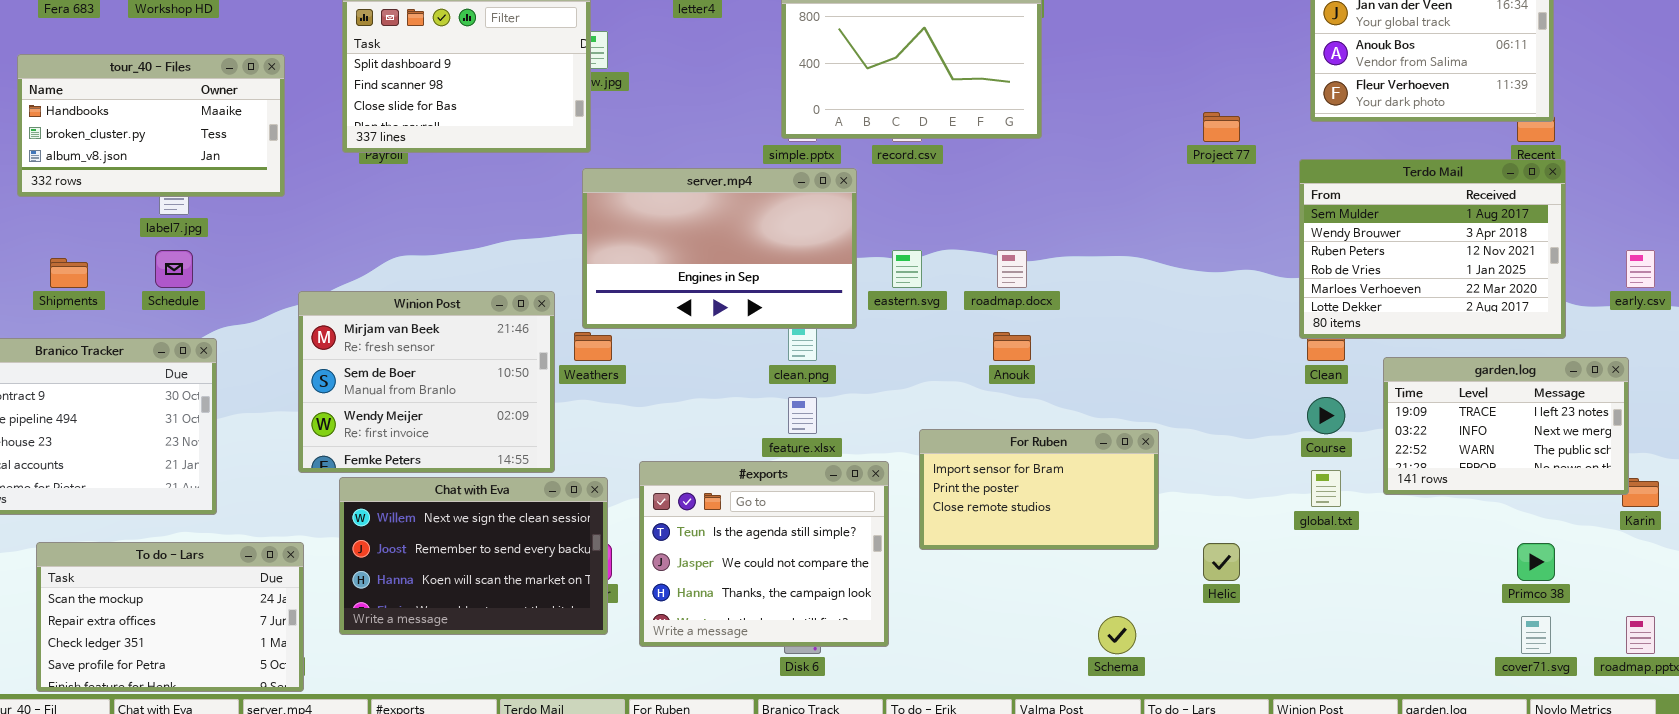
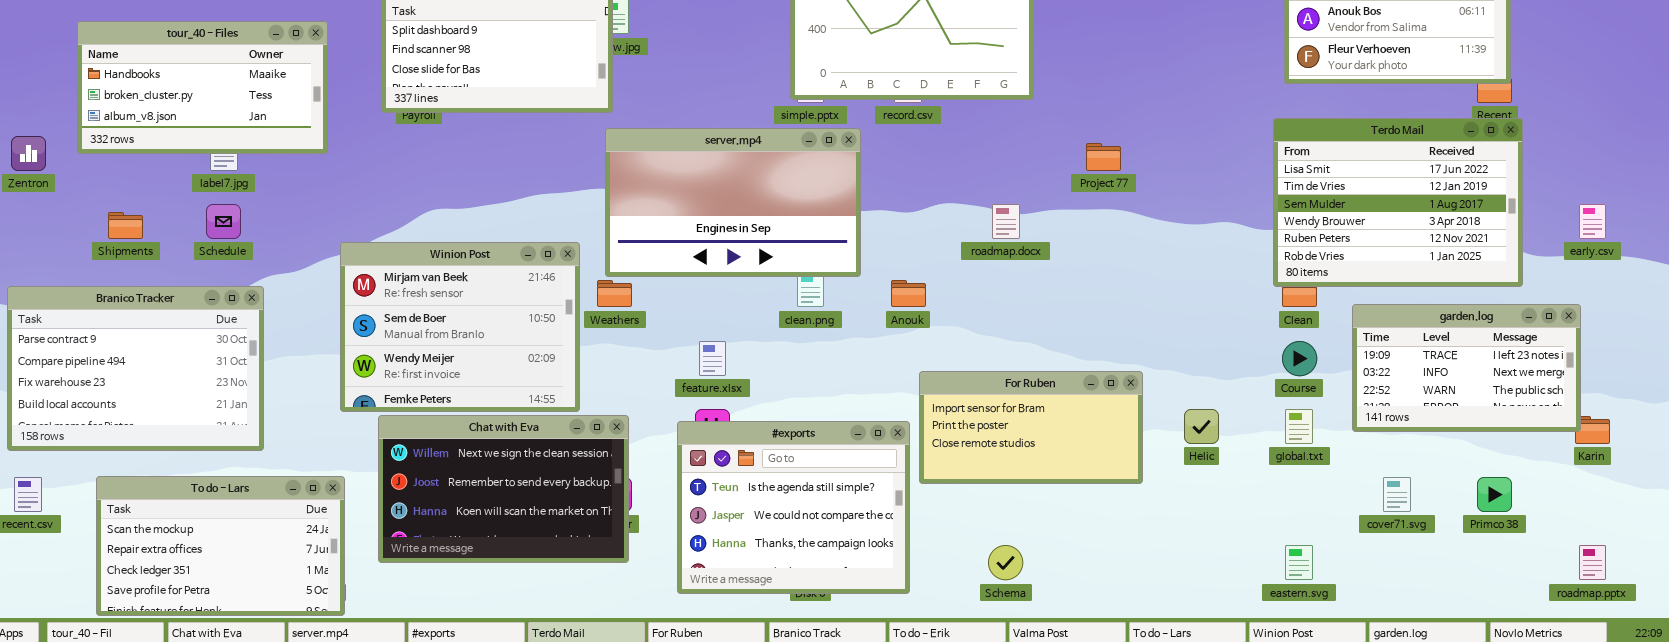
Project 77: [1203,112,1240,142] -> [1086,143,1121,171], moved
Terdo Mail: [1299,159,1566,339] -> [1273,118,1523,287], scrolled up 2 rows
eastern.svg: [892,250,922,288] -> [1285,545,1313,580], moved
Anouk: [993,332,1031,361] -> [891,280,926,307], moved
feature.xlsx: [788,397,817,434] -> [699,341,726,376], moved
#exports: [639,461,889,647] -> [677,421,910,594], moved
Helic: [1203,543,1240,581] -> [1184,409,1219,444], moved
Schema: [1098,616,1136,654] -> [988,545,1023,580], moved
cover71.svg: [1521,616,1551,654] -> [1383,477,1411,512], moved

